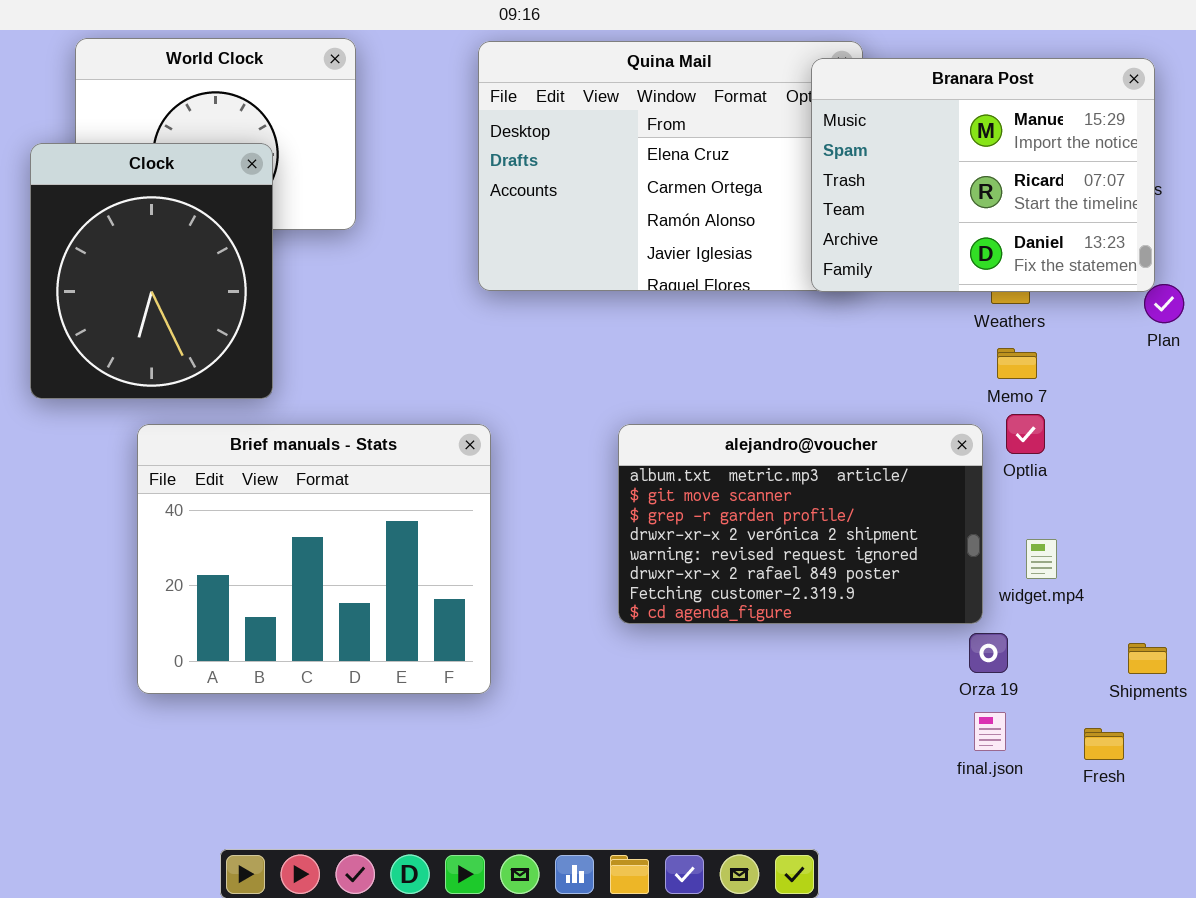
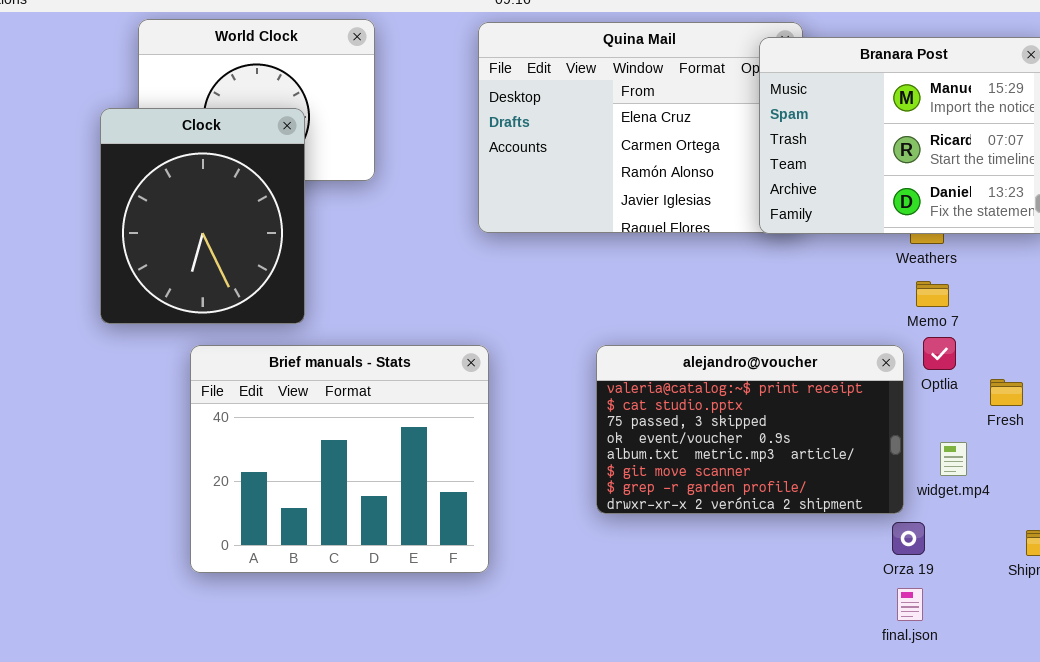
alejandro@voucher: [618,424,983,624] -> [596,345,904,514], scrolled up 4 rows
Fresh: [1084,728,1124,760] -> [990,379,1023,406], moved

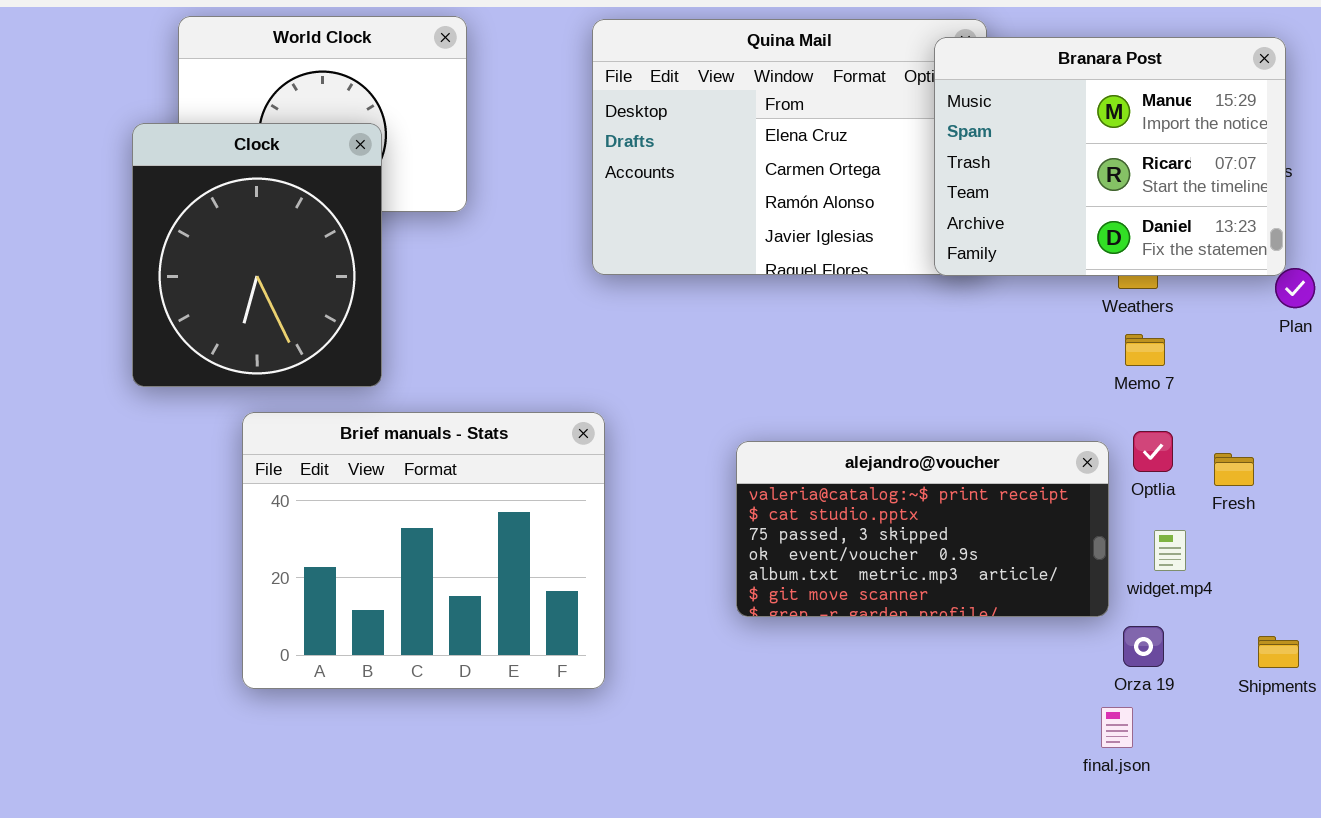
Optlia: [923,337,956,370] -> [1133,431,1173,472], moved
alejandro@voucher: [596,345,904,514] -> [736,441,1109,617], resized
Orza 19: [892,522,925,555] -> [1123,626,1164,667], moved

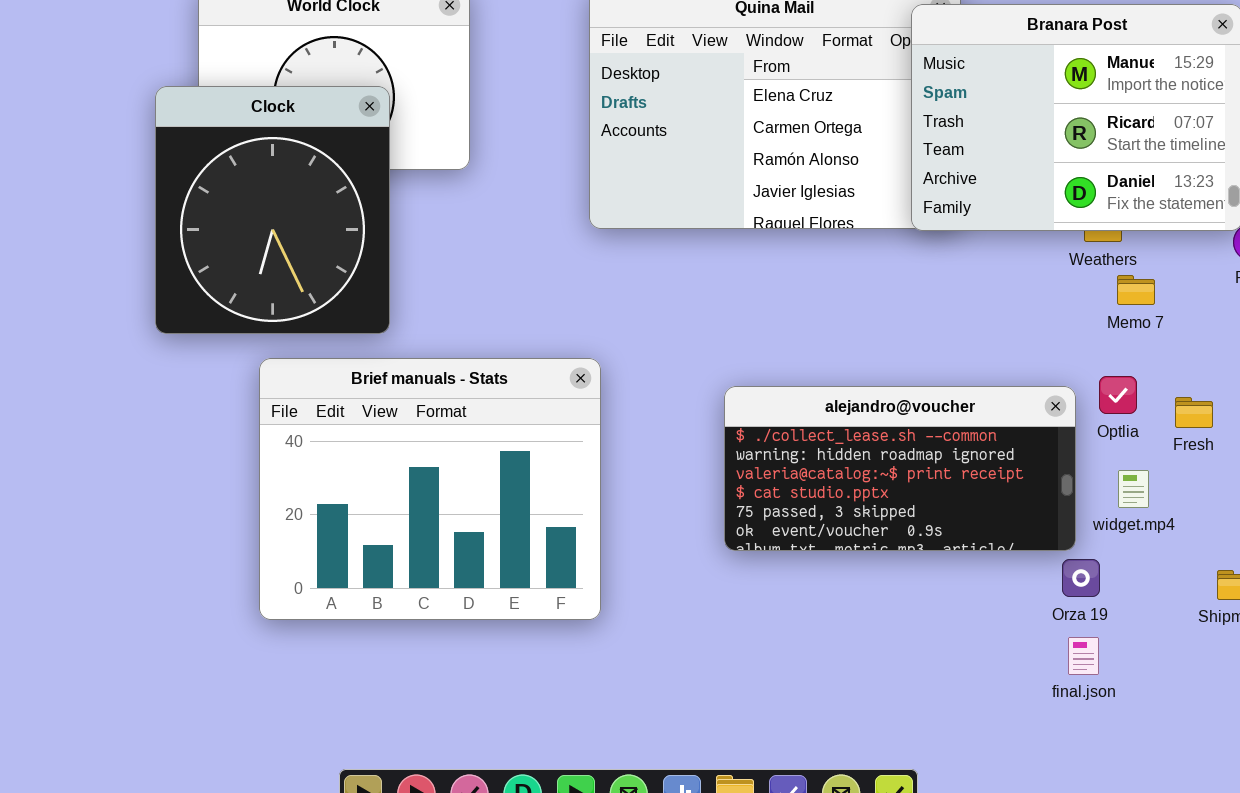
Memo 7: [1125,334,1165,366] -> [1117,275,1155,305], moved
alejandro@voucher: [736,441,1109,617] -> [724,386,1076,551], scrolled up 2 rows
Orza 19: [1123,626,1164,667] -> [1062,559,1100,597], moved

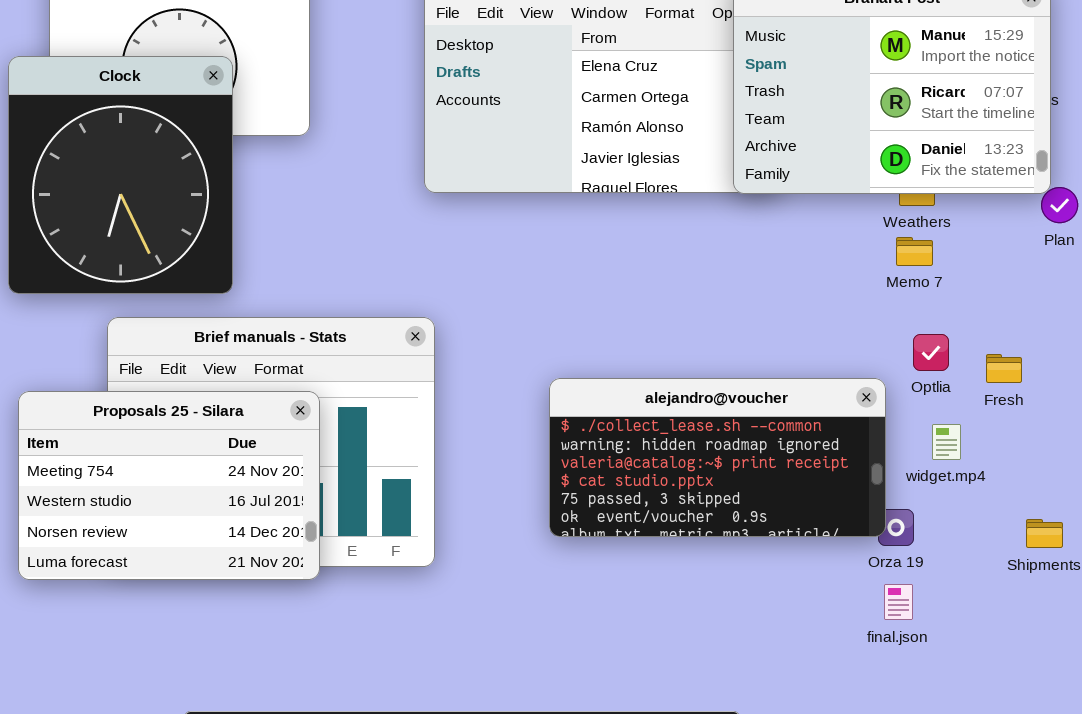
Memo 7: [1117,275,1155,305] -> [896,237,933,266], moved
alejandro@voucher: [724,386,1076,551] -> [549,378,886,537], moved
Proposals 25 - Silara: none -> [18,391,320,580], opened

